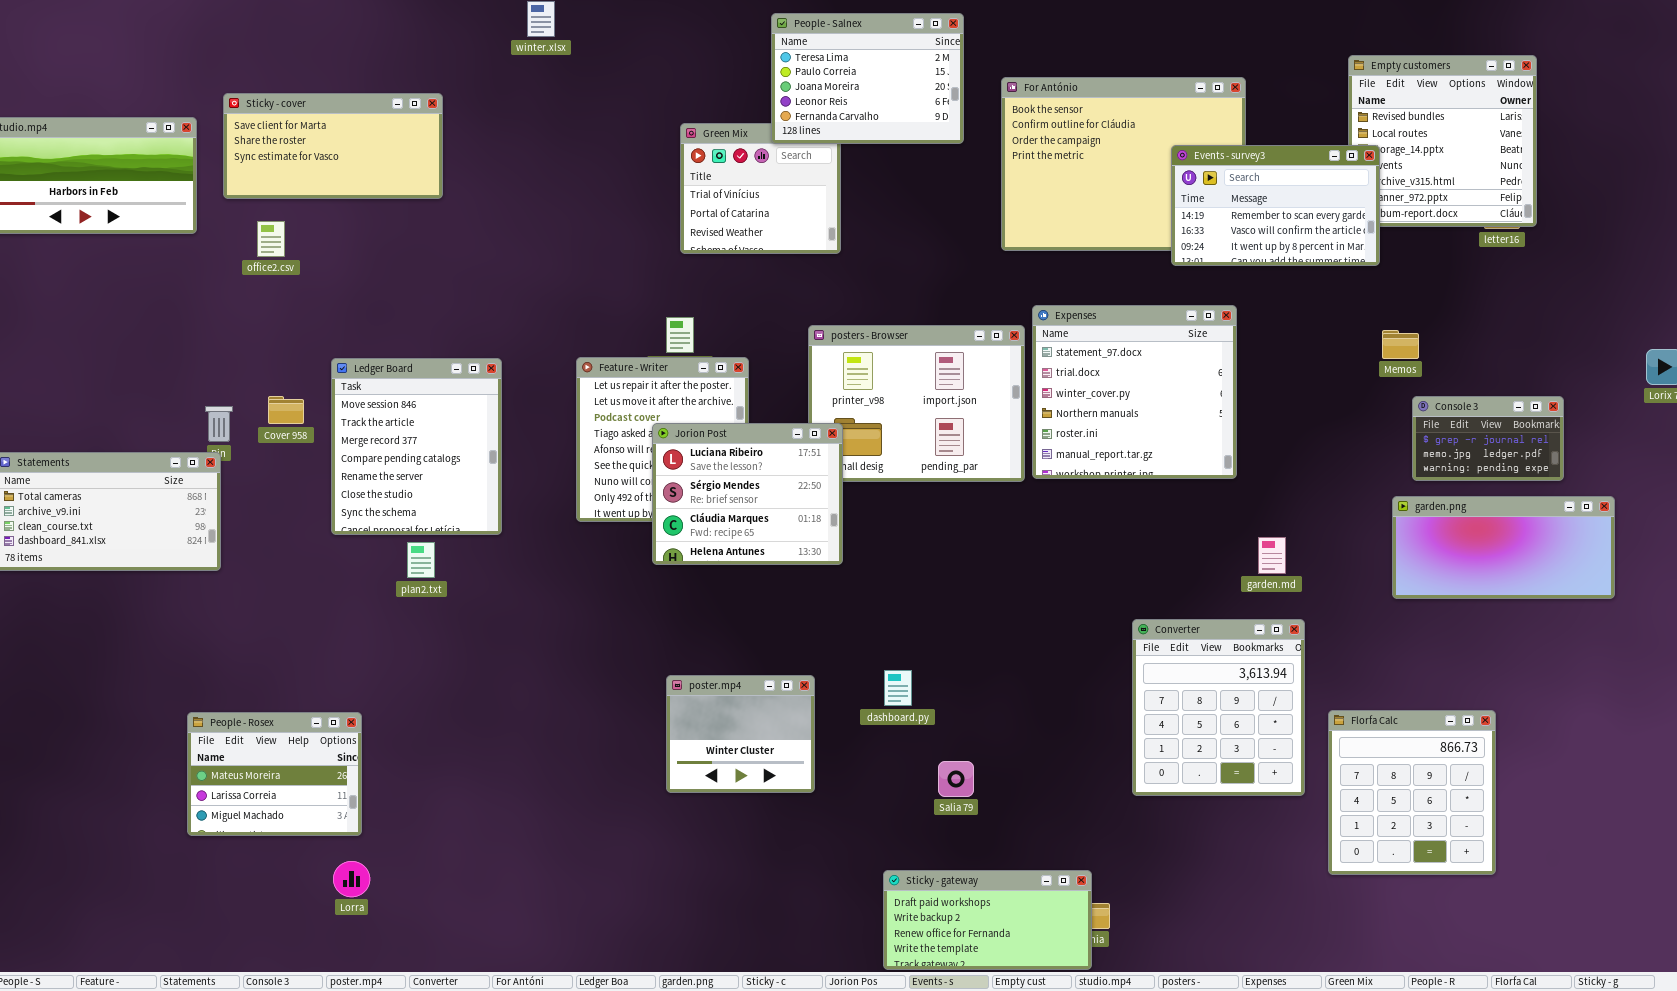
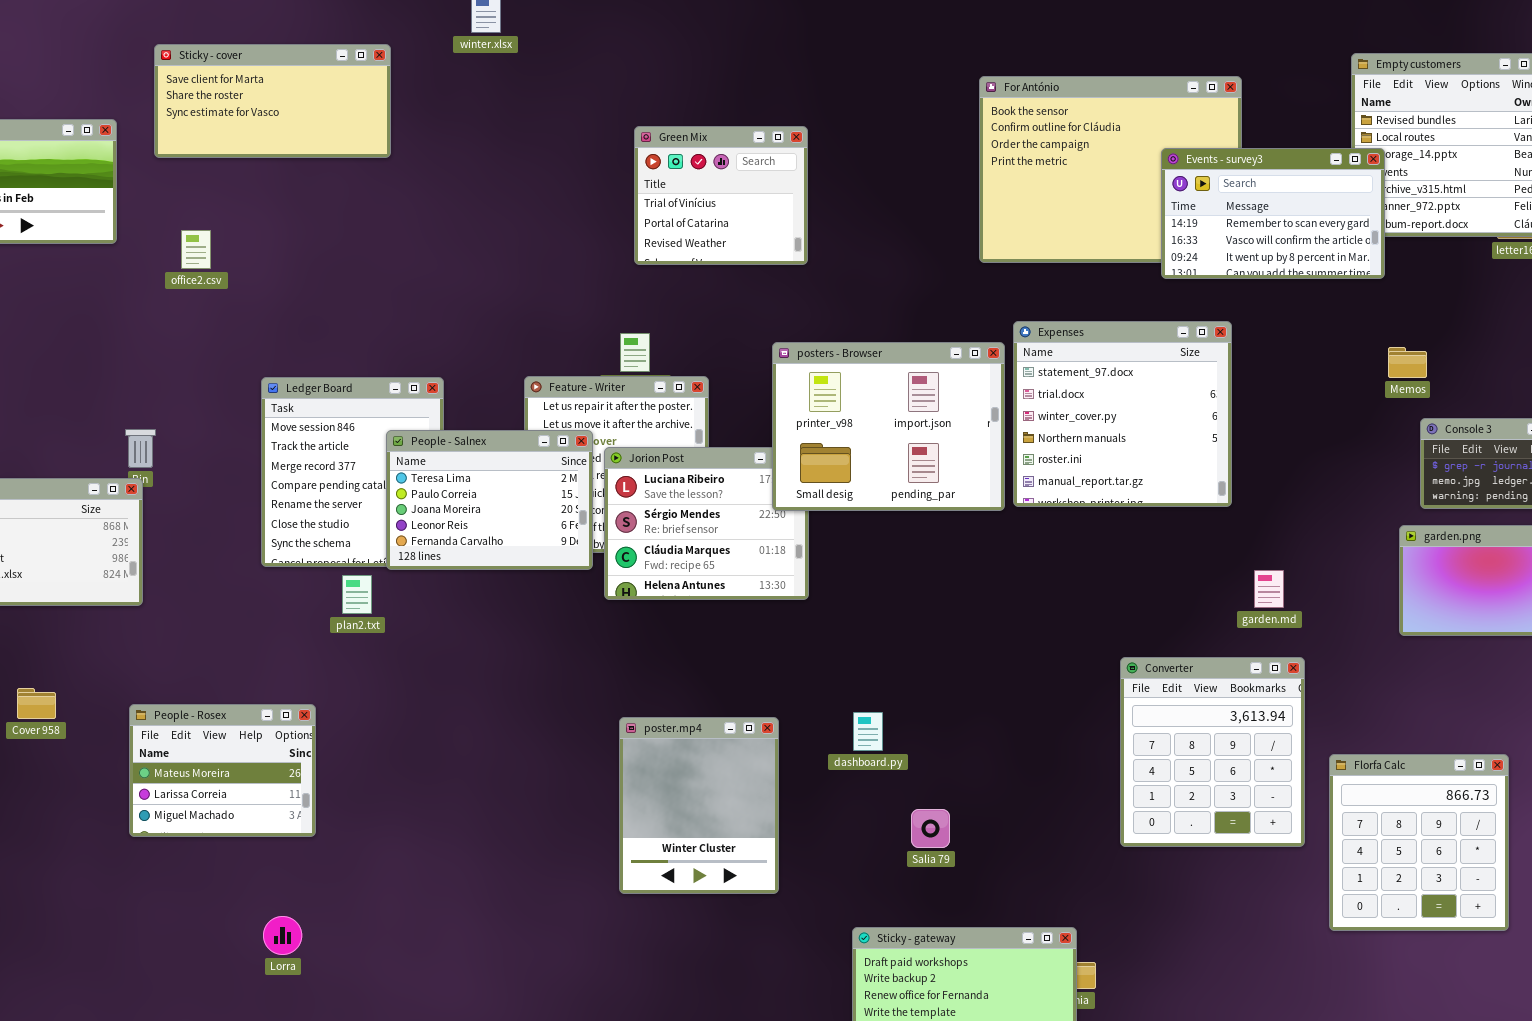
People - Salnex: [771,13,964,144] -> [386,430,593,570], moved
Sticky - cover: [223,93,443,199] -> [154,44,391,158], moved
posters - Browser: [808,325,1025,482] -> [772,342,1005,511], raised
Cover 958: [268,396,304,424] -> [17,688,56,719], moved
poster.mp4: [666,675,815,793] -> [619,717,779,894], resized
People - Rosex: [187,712,362,836] -> [129,704,316,837], moved

